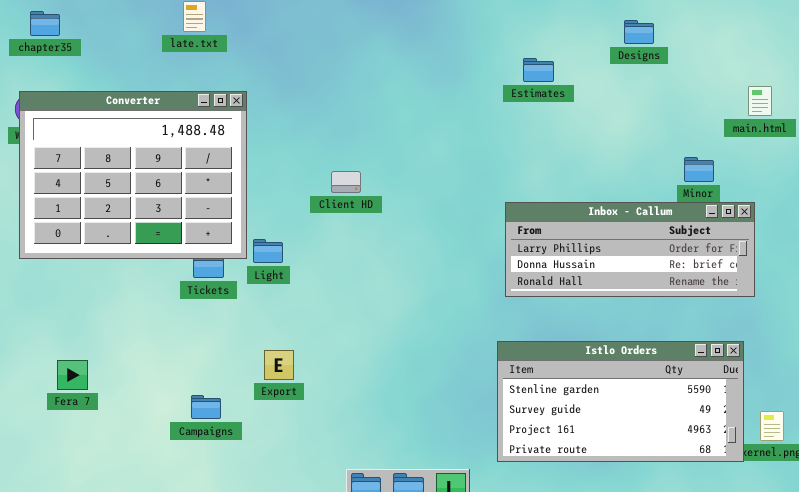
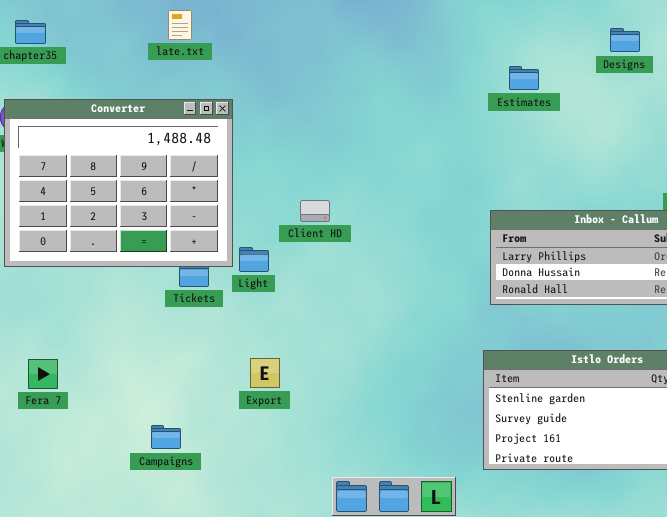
Client HD: [331,171,361,193] -> [300,200,330,222], moved
Fera 7: [57,360,88,390] -> [28,359,58,389], moved
Campaigns: [191,395,221,419] -> [151,425,181,449], moved

